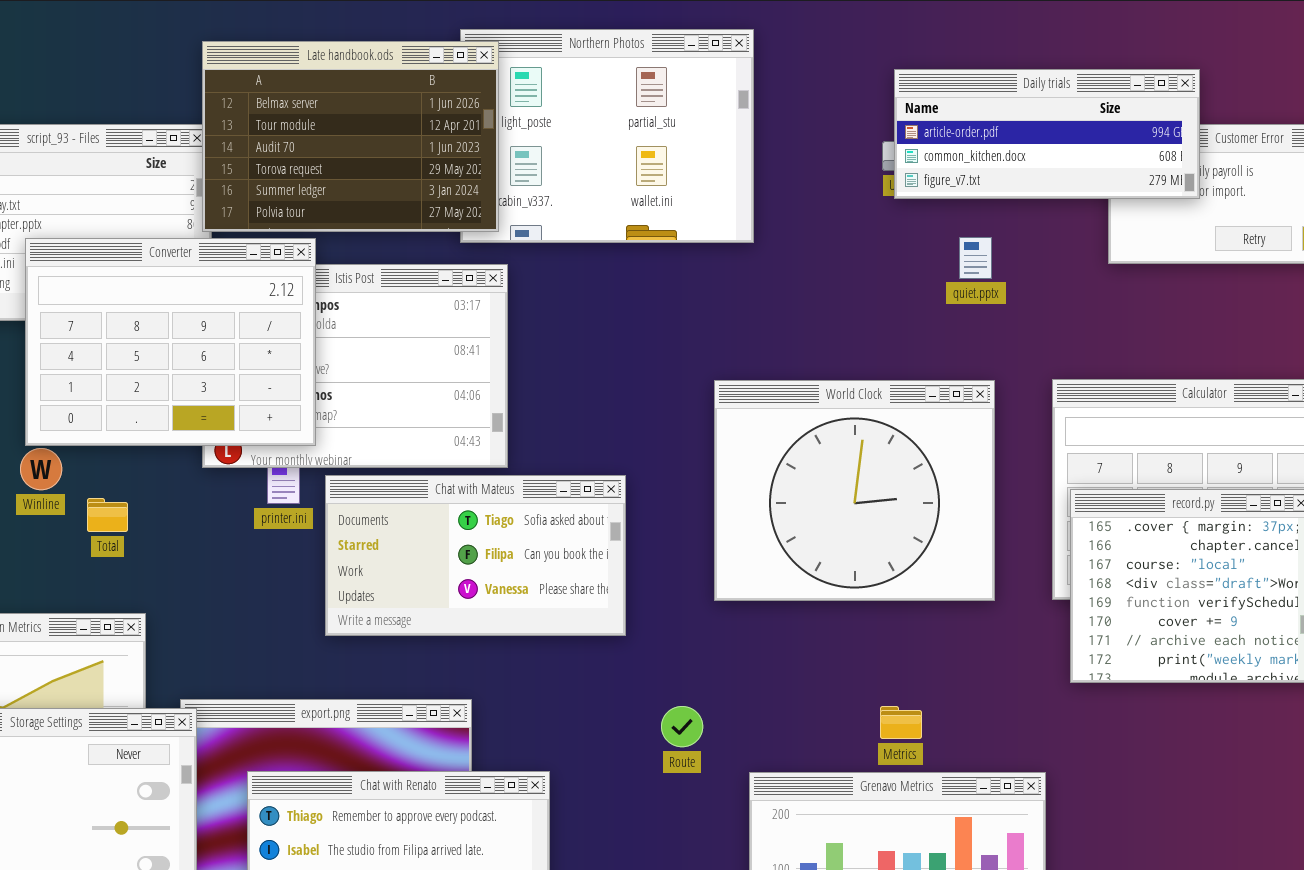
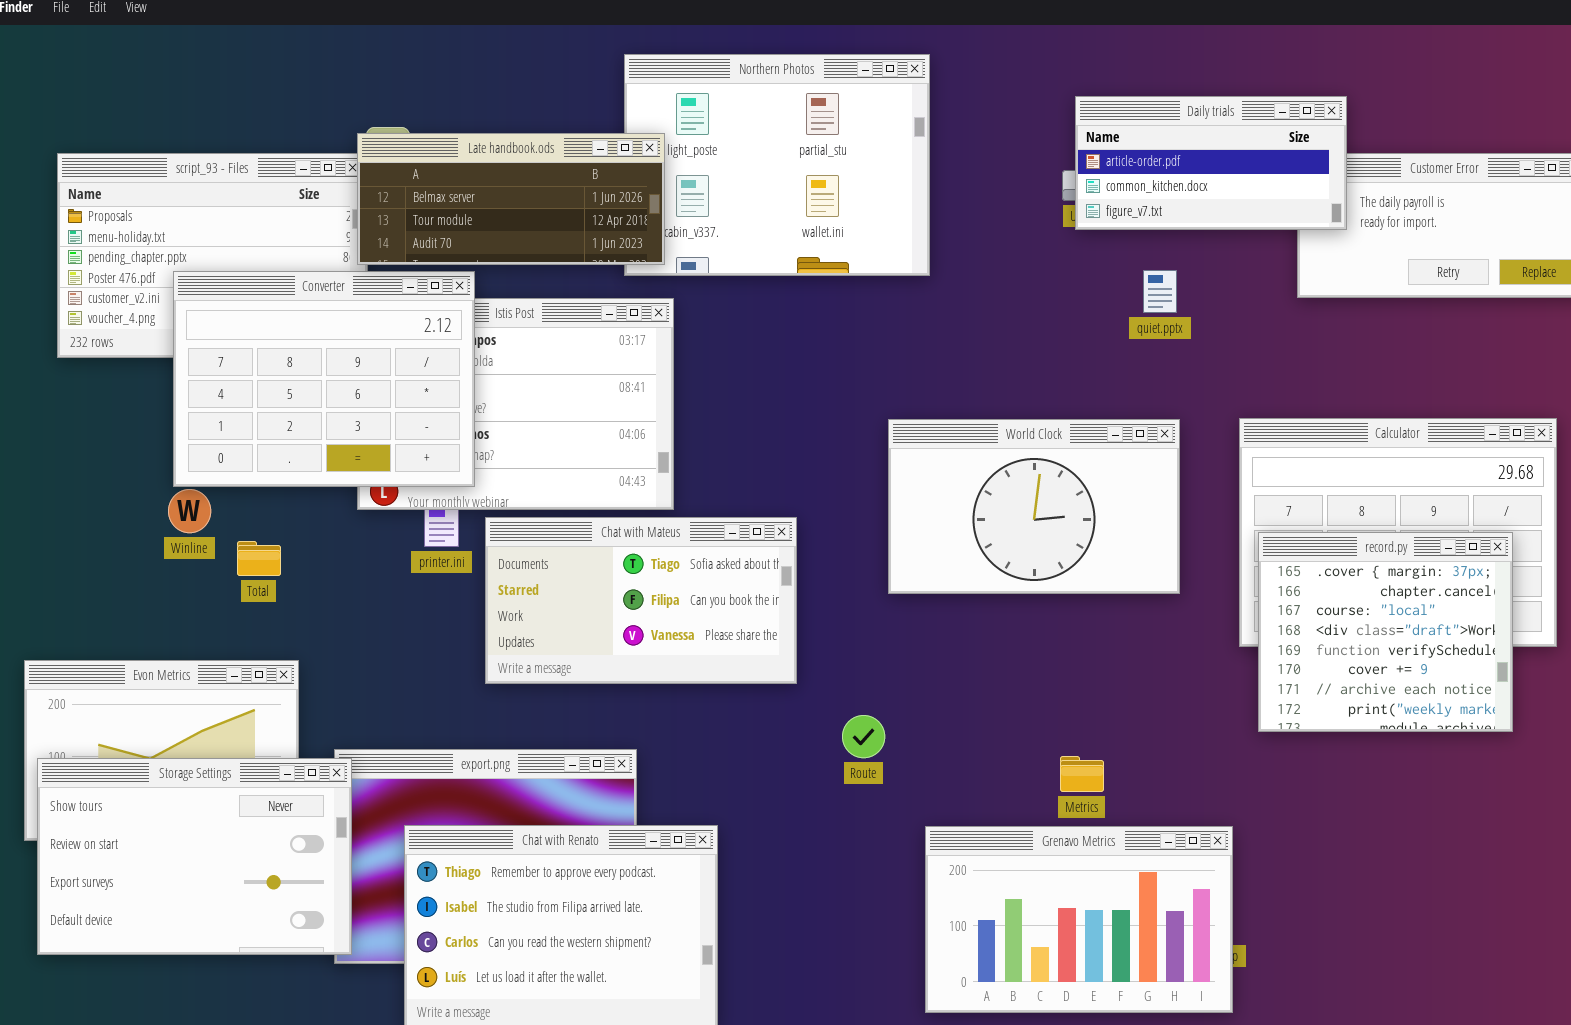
Late handbook.ods: [202,41,499,232] -> [357,133,665,265], resized
Daily trials: [894,69,1200,199] -> [1075,96,1347,230], resized
World Clock: [714,380,995,601] -> [888,419,1180,594], resized
Route: [661,706,703,747] -> [842,715,885,758], moved

